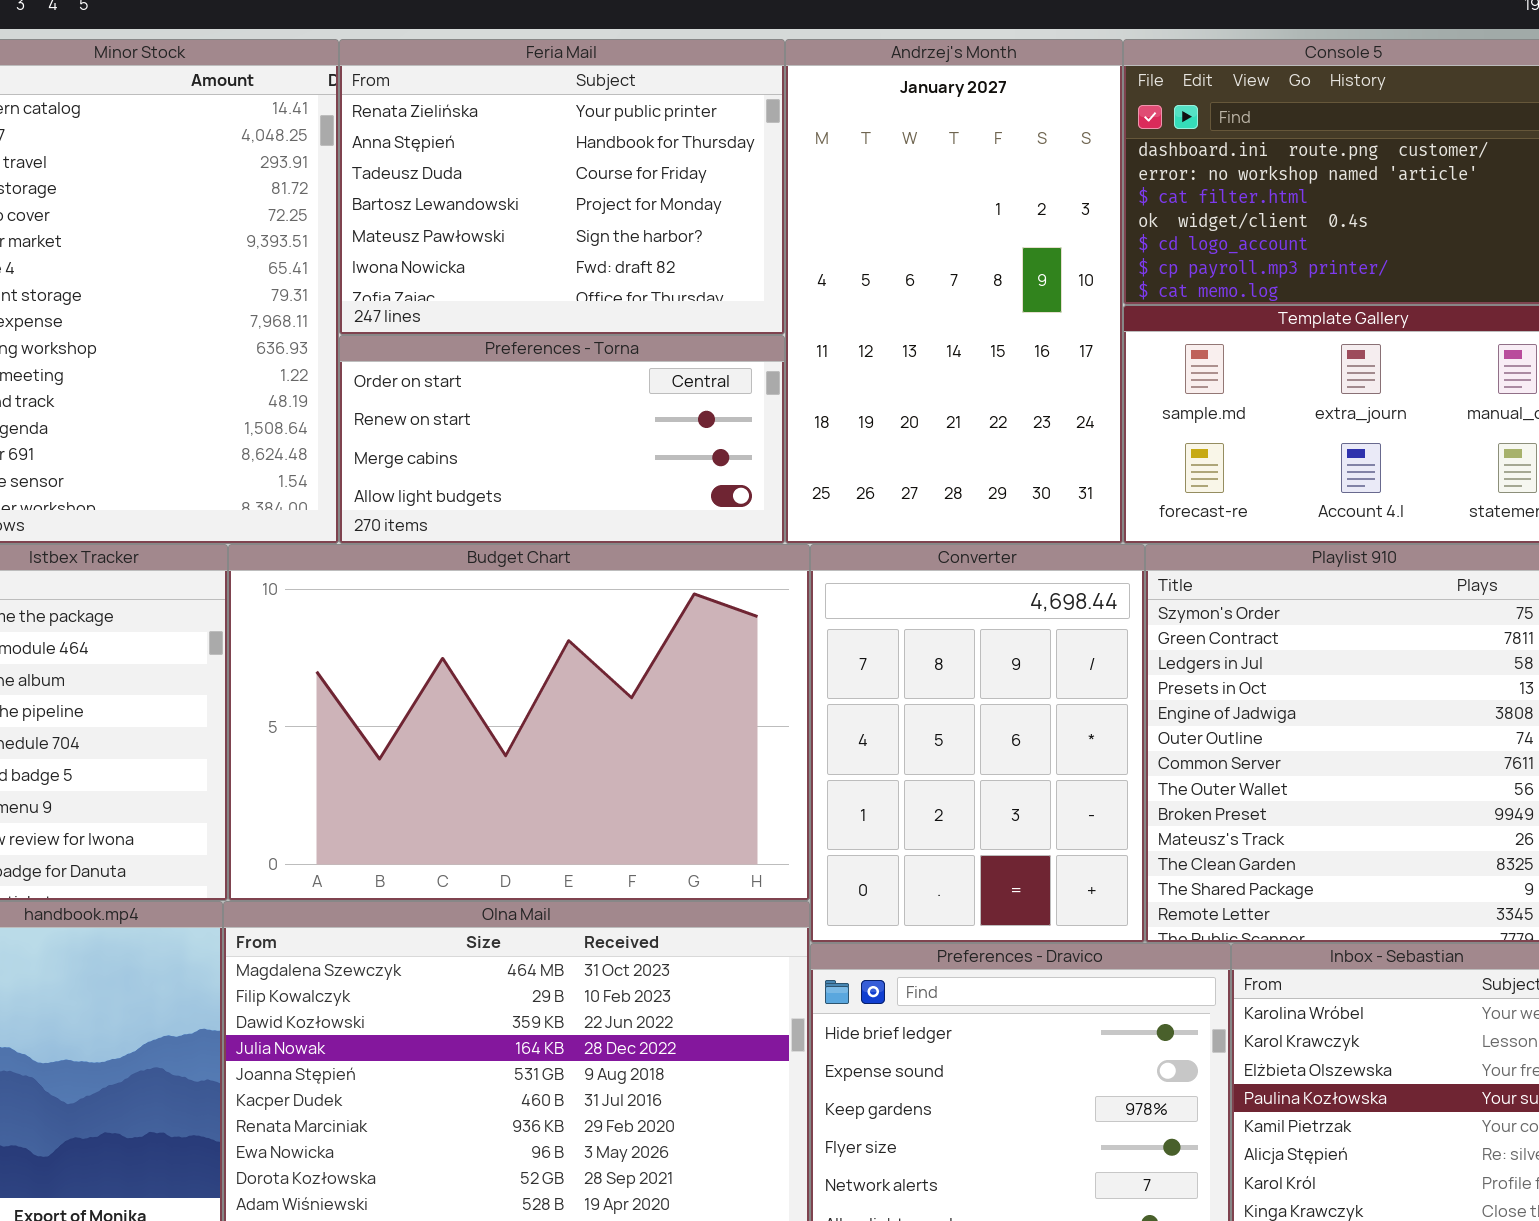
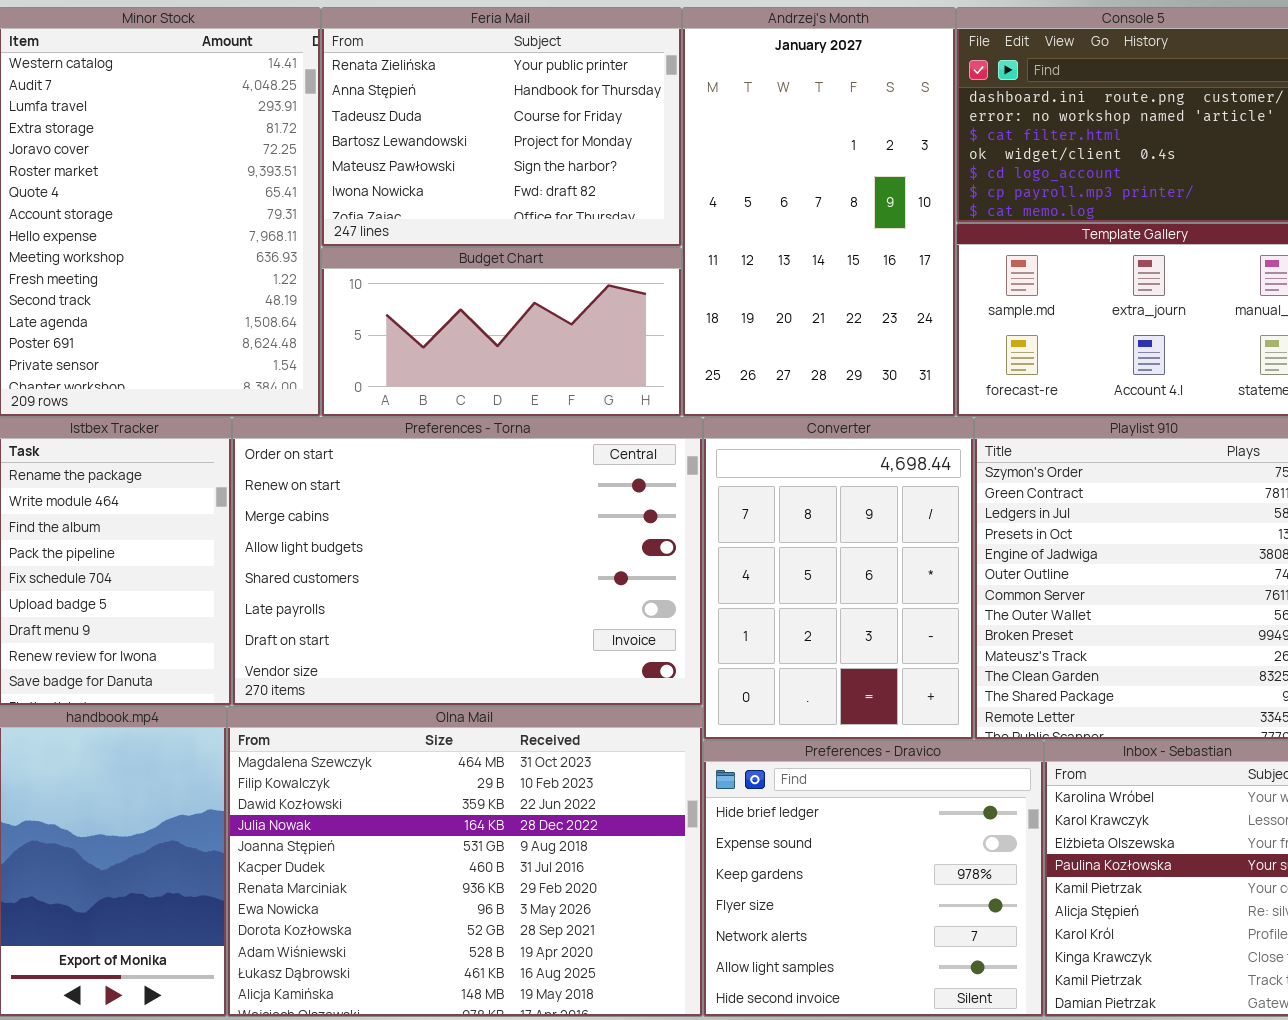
Preferences - Torna: [339,335,785,544] -> [232,417,703,706], moved, resized
Budget Chart: [228,544,810,901] -> [321,247,682,417], moved, resized

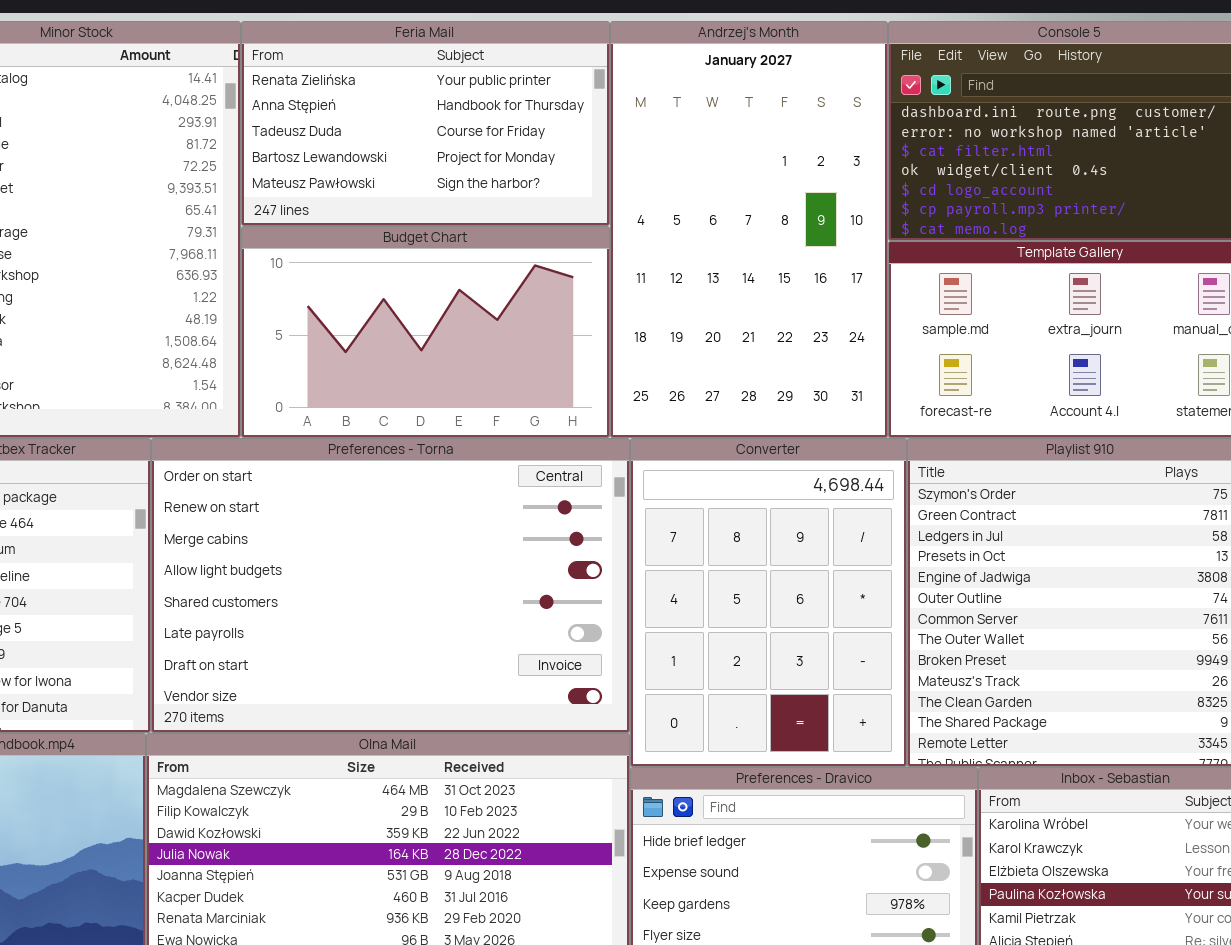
Feria Mail: [321,7,682,247] -> [241,21,610,226], resized
Budget Chart: [321,247,682,417] -> [241,226,610,438], resized

